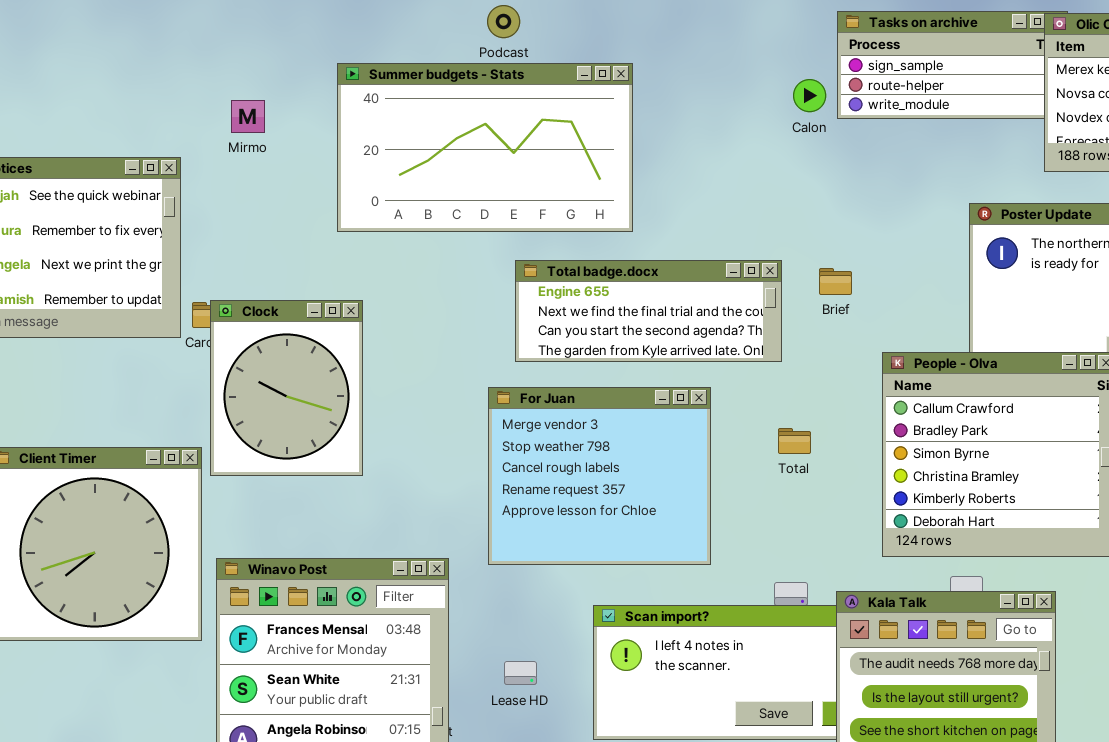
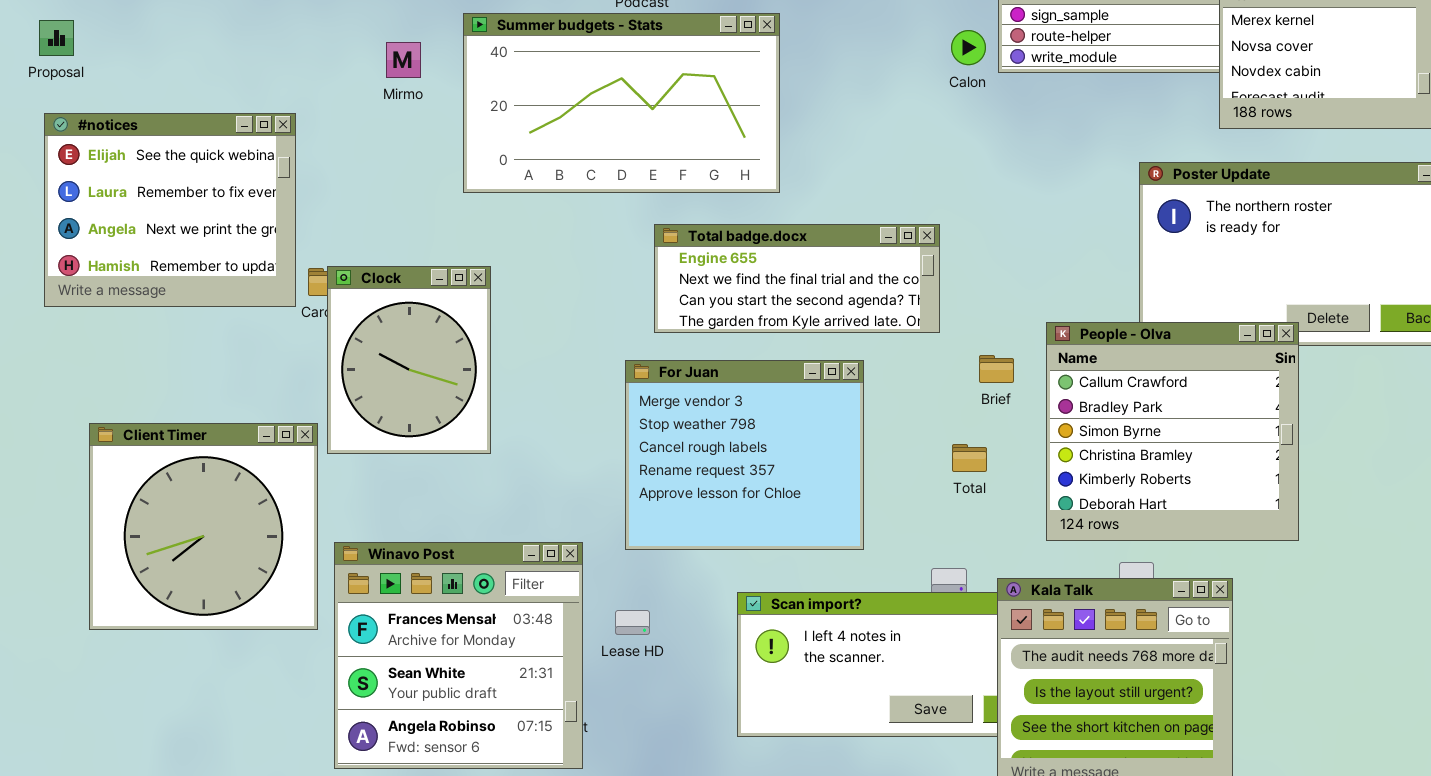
Mirmo: [231,100,265,133] -> [386,42,421,78], moved
Brief: [819,268,852,295] -> [979,355,1014,383], moved
Total: [778,428,811,454] -> [952,444,987,472], moved
Lease HD: [504,661,537,685] -> [615,610,650,635], moved

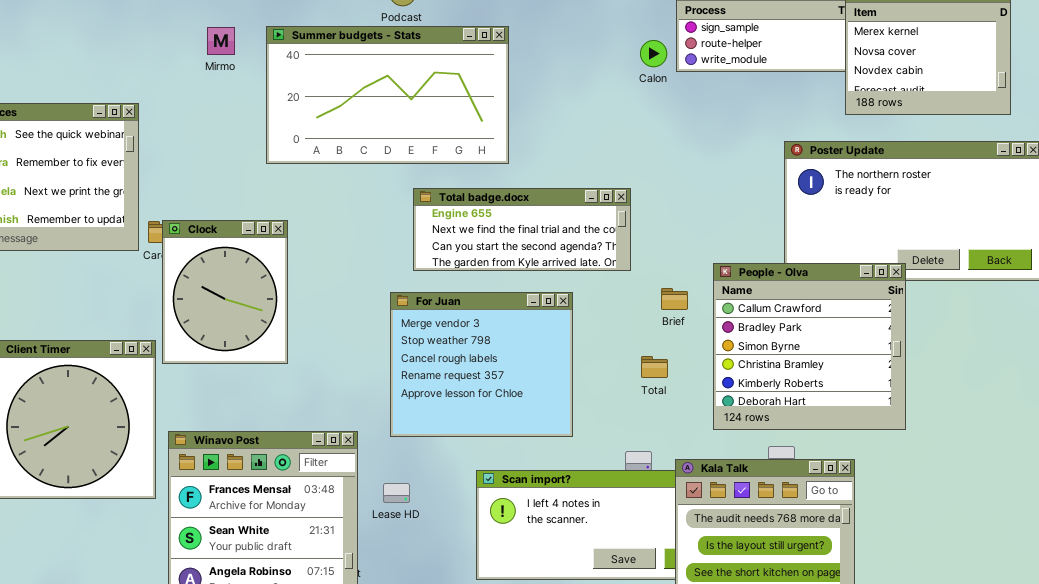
Mirmo: [386,42,421,78] -> [207,27,235,55], moved

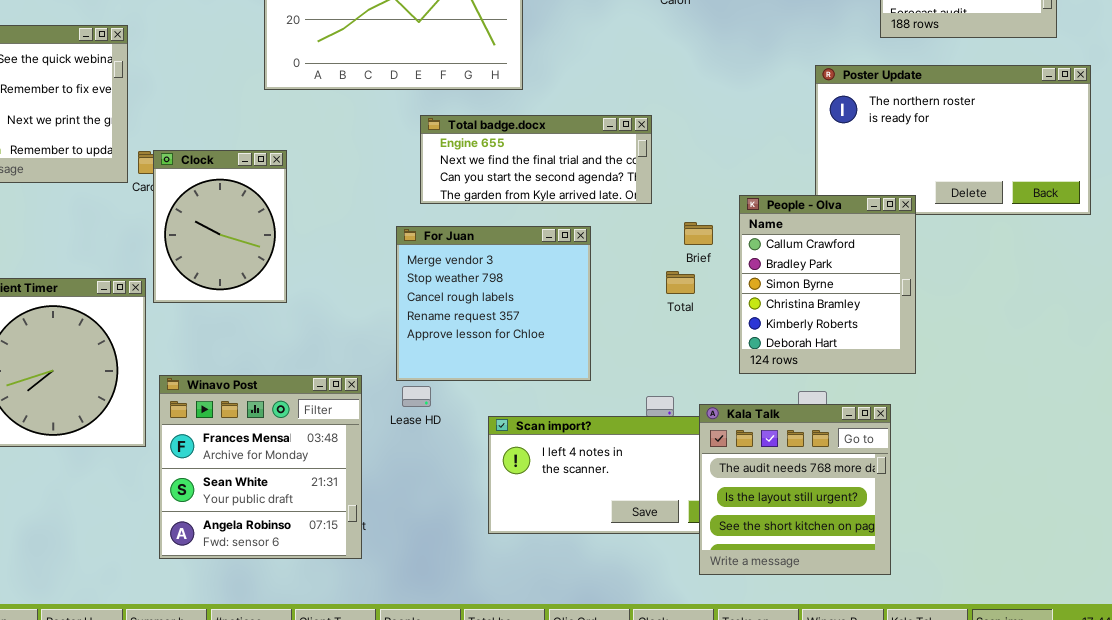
People - Olva: [713,263,906,430] -> [739,195,916,374], resized
Total: [641,356,668,378] -> [666,271,695,294], moved
Lease HD: [383,483,410,503] -> [402,386,431,407], moved

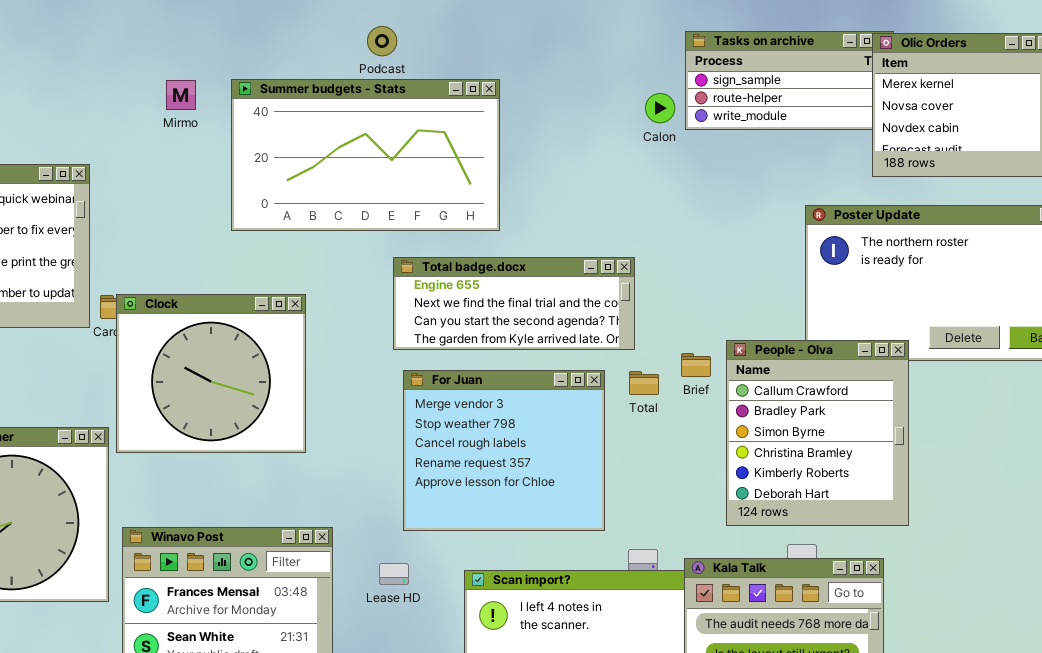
Clock: [153,150,287,303] -> [116,294,306,453], resized
Brief: [684,222,713,245] -> [681,353,711,377], moved
For Juan: [396,226,591,381] -> [403,370,605,531], moved
Total: [666,271,695,294] -> [629,371,659,395], moved
Lease HD: [402,386,431,407] -> [379,563,409,585], moved

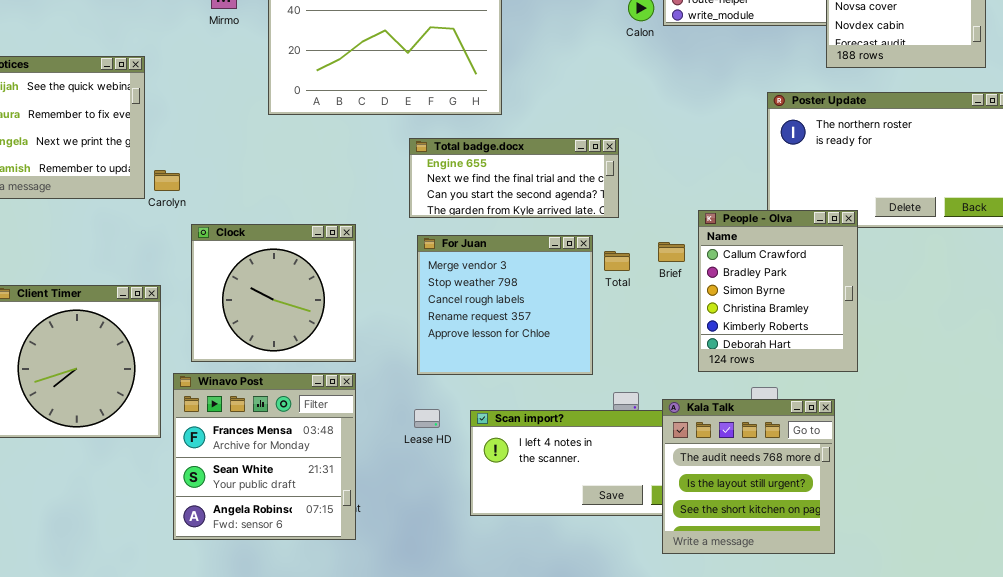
Clock: [116,294,306,453] -> [191,224,356,362], moved
Brief: [681,353,711,377] -> [658,242,685,262], moved
Total: [629,371,659,395] -> [604,251,630,271], moved
Lease HD: [379,563,409,585] -> [414,409,440,428], moved

